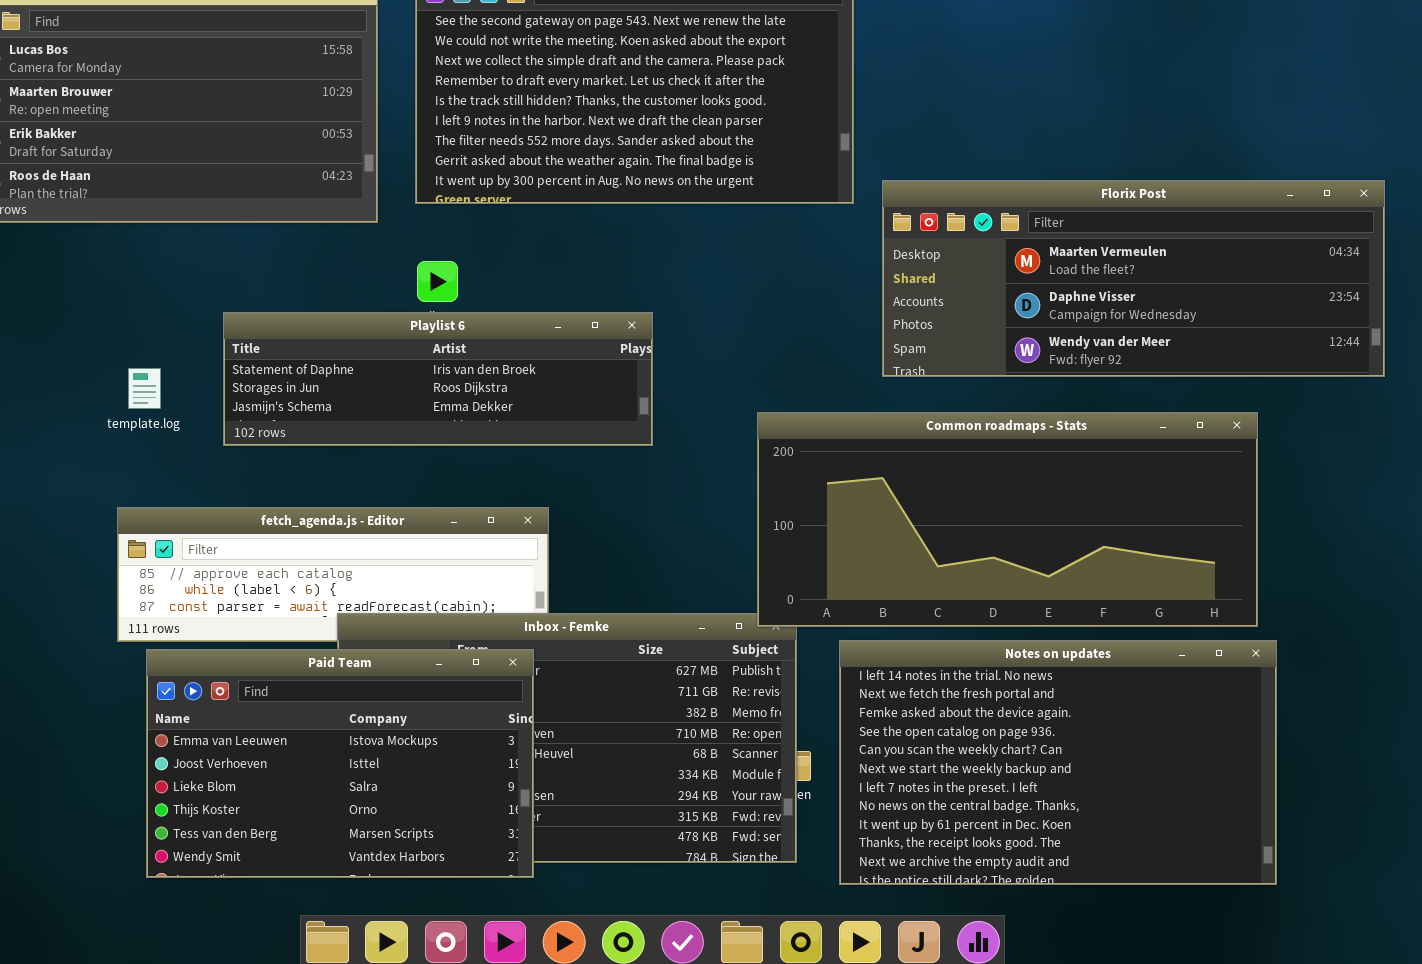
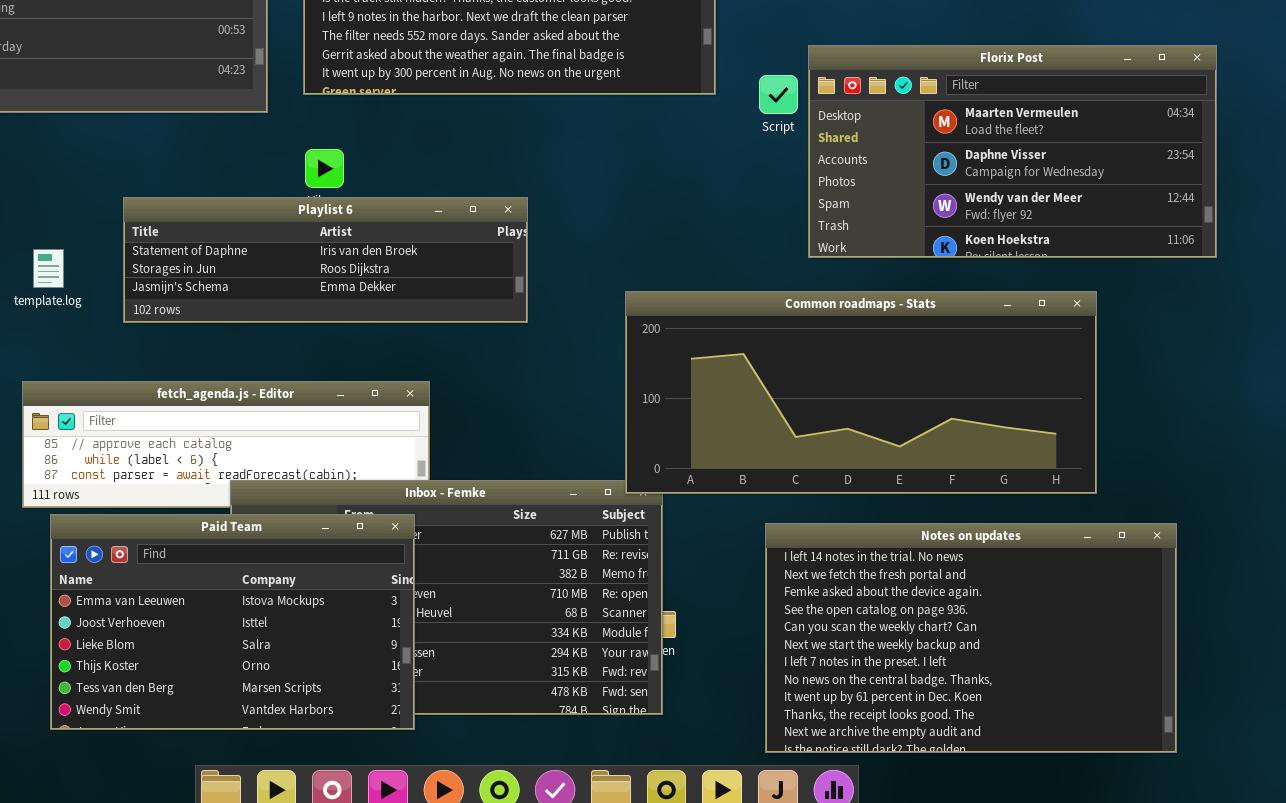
Florix Post: [882,180,1385,377] -> [808,45,1217,258], resized
Notes on updates: [839,640,1277,885] -> [765,523,1177,753], moved

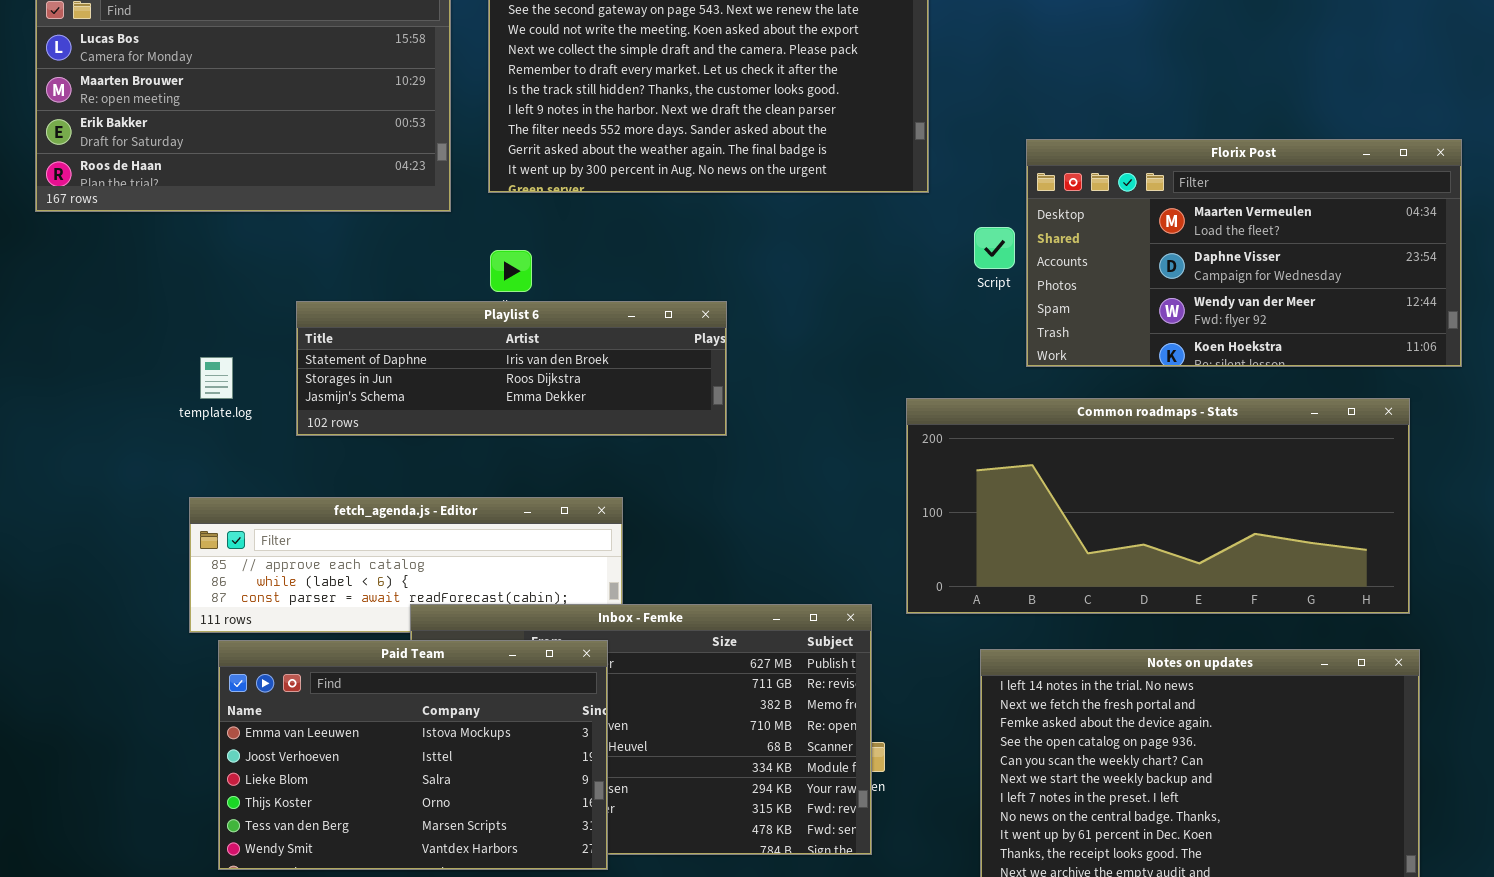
Script: [759,75,798,114] -> [974,227,1015,269], moved
Common roadmaps - Stats: [625,291,1097,494] -> [906,398,1410,614], moved

